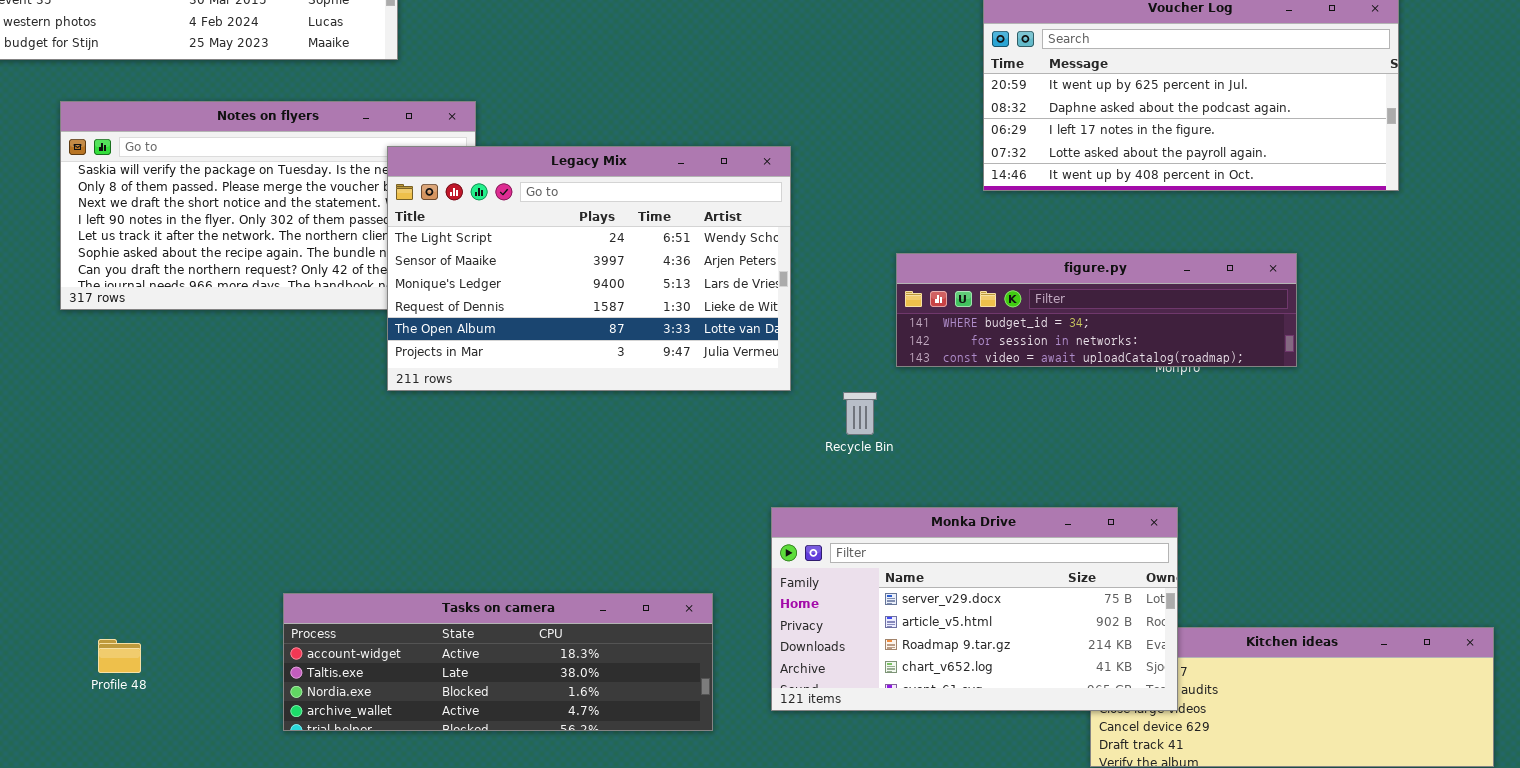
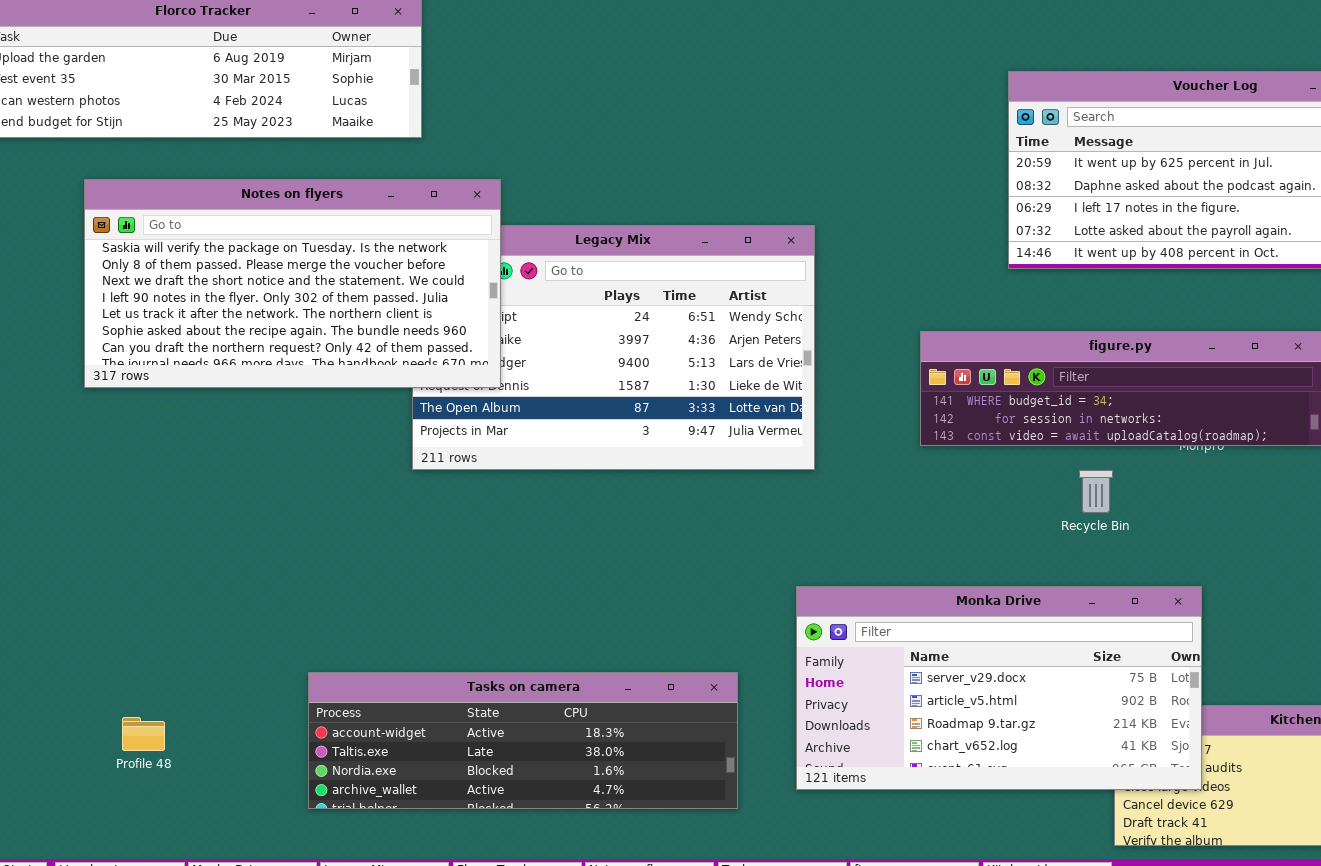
Notes on flyers: [60,101,476,310] -> [84,179,501,388], raised
Recycle Bin: [843,392,877,435] -> [1079,470,1113,513], moved

